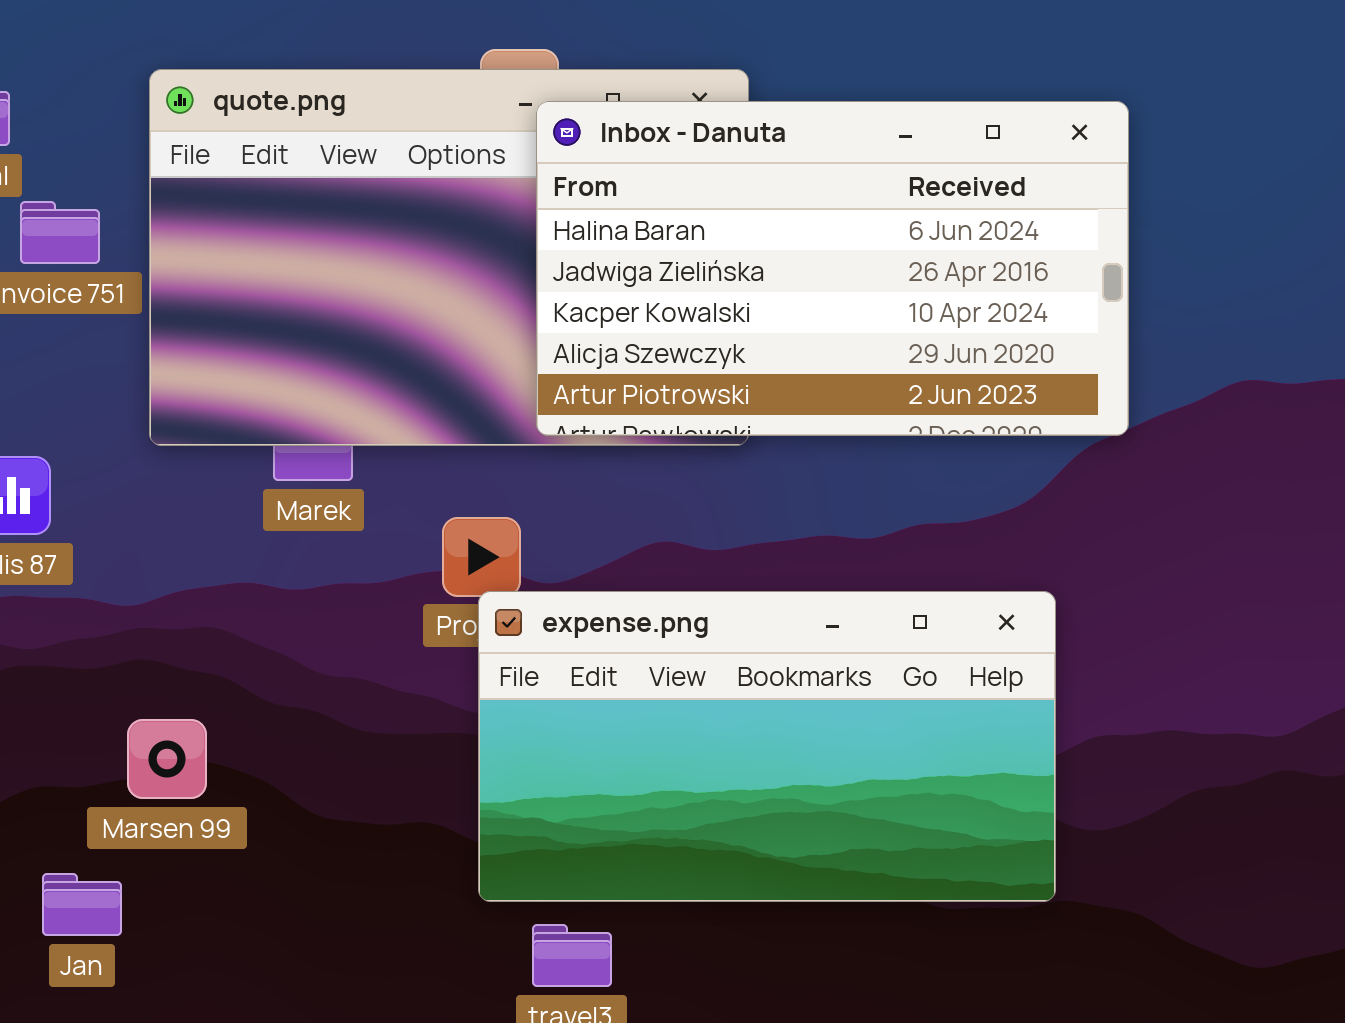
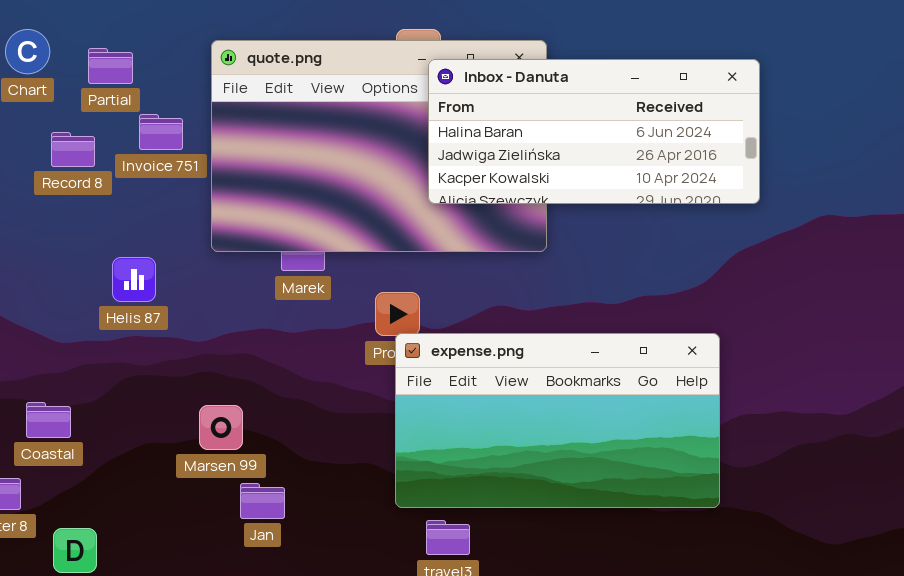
Inbox - Danuta: [536,101,1129,436] -> [428,59,760,204], resized
Jan: [42,873,122,936] -> [240,483,285,519], moved

